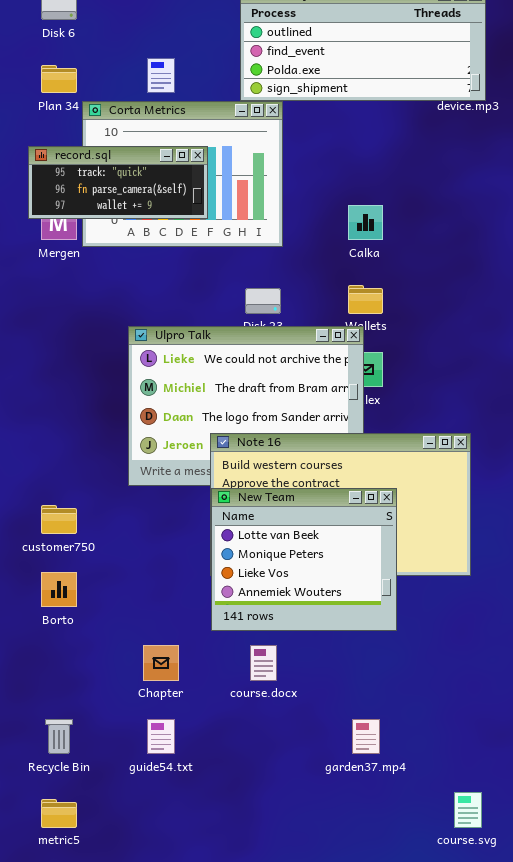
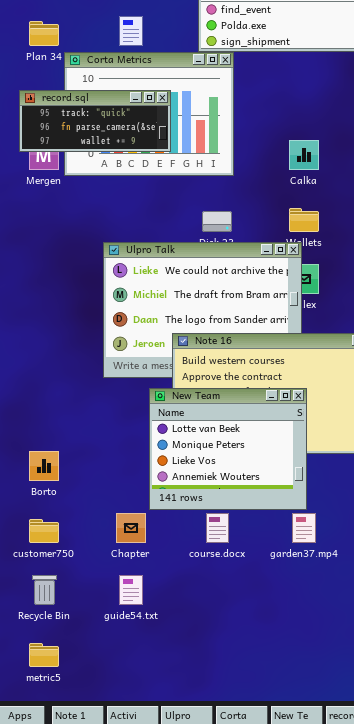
New Team: [211,488,397,631] -> [149,388,307,510], moved
customer750: [41,505,77,534] -> [29,519,59,543], moved
garden37.mp4: [352,719,380,754] -> [292,513,316,543], moved

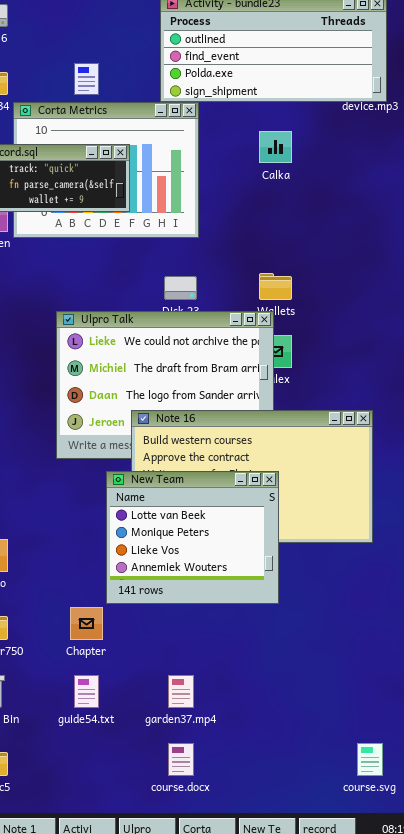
Calka: [289,140,319,170] -> [259,131,292,163], moved
course.docx: [206,513,229,543] -> [168,743,194,776], moved
garden37.mp4: [292,513,316,543] -> [168,675,194,708], moved

